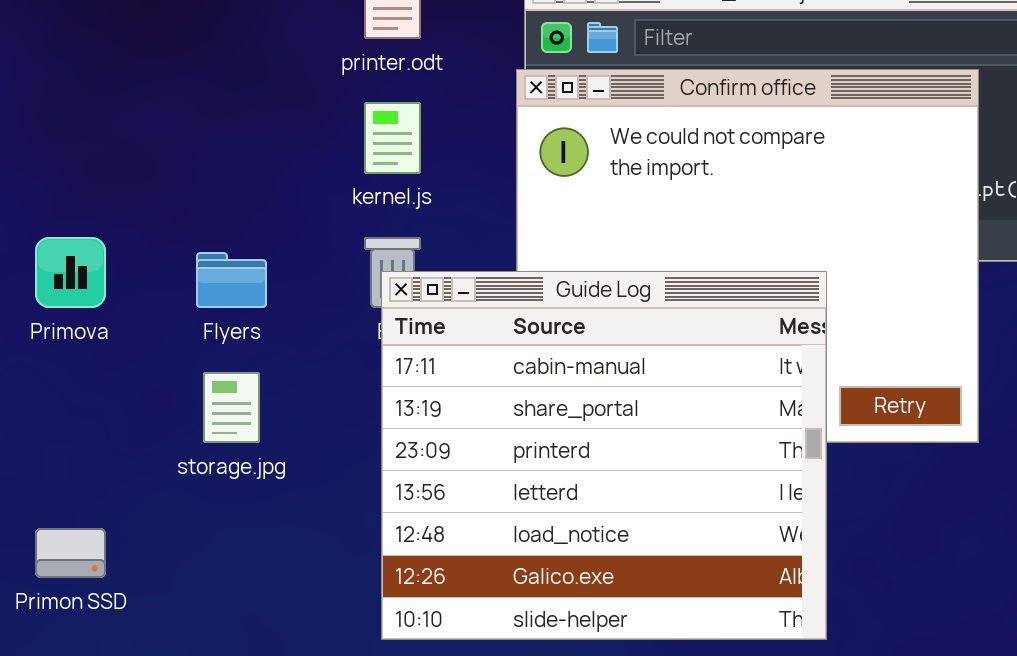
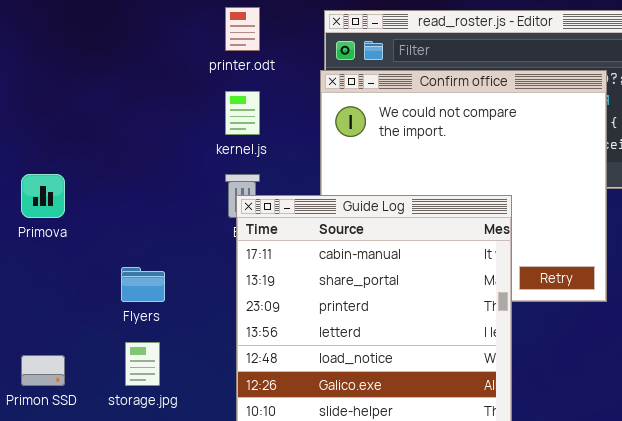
Flyers: [196,252,267,308] -> [121,267,165,302], moved
storage.jpg: [203,372,260,443] -> [125,342,160,386], moved

